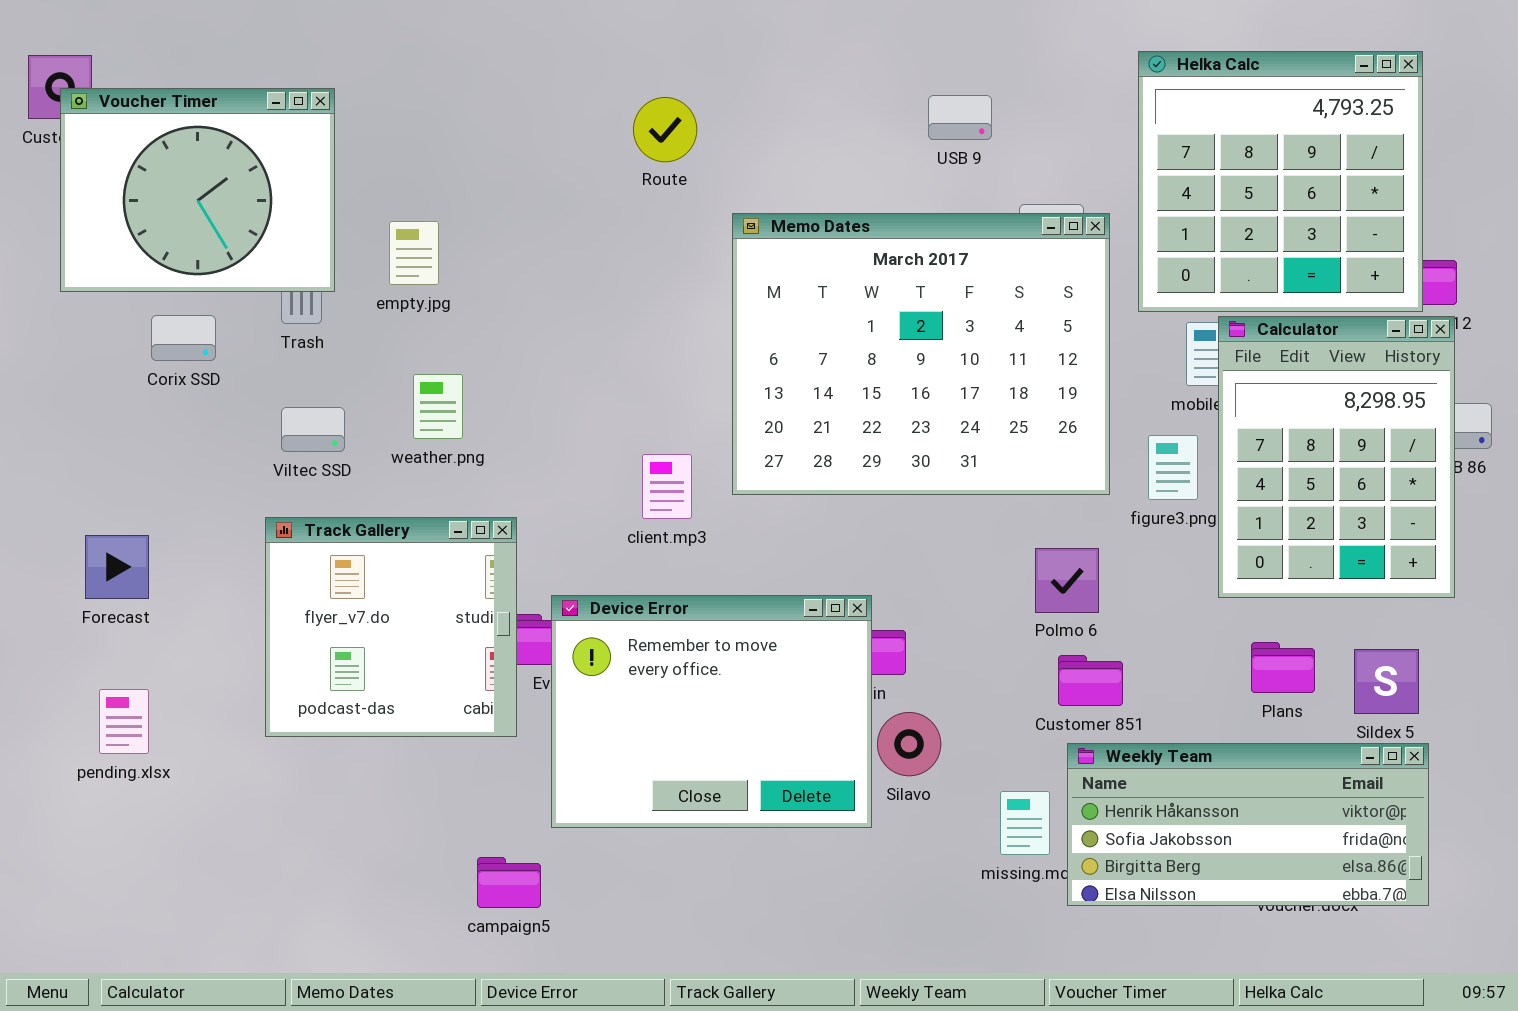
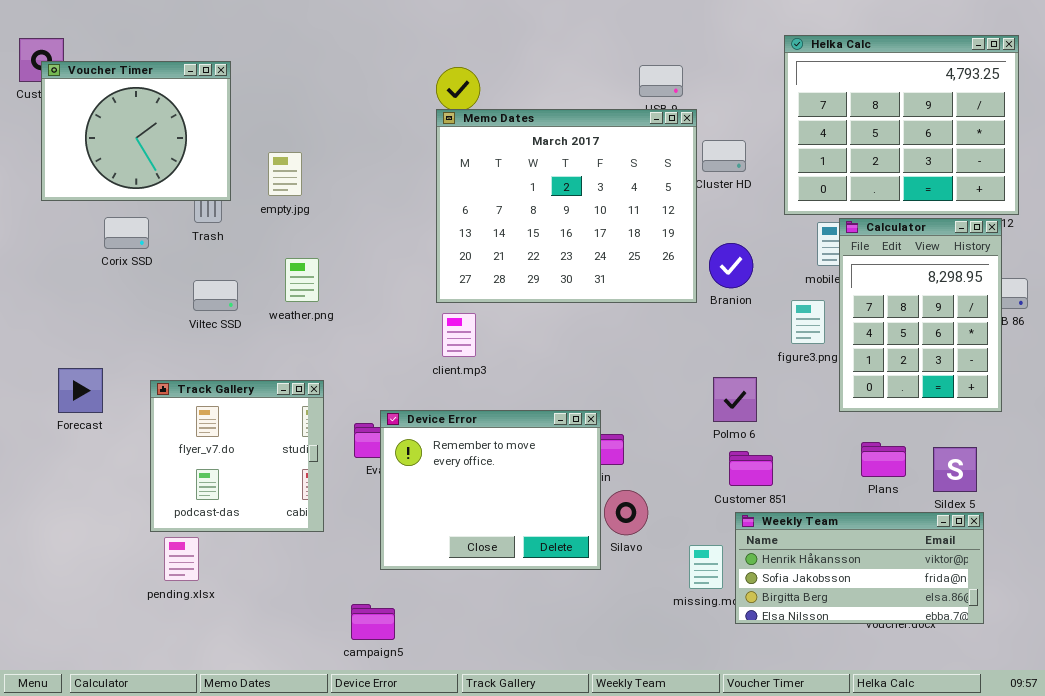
Helka Calc: [1138,51,1423,312] -> [784,35,1019,215], resized
Memo Dates: [732,213,1110,495] -> [436,109,697,303], moved
Track Gallery: [265,517,517,737] -> [150,380,324,532], moved
pending.xlsx: [99,689,149,754] -> [164,537,199,581], moved
campaign5: [477,857,541,908] -> [351,604,395,640], moved

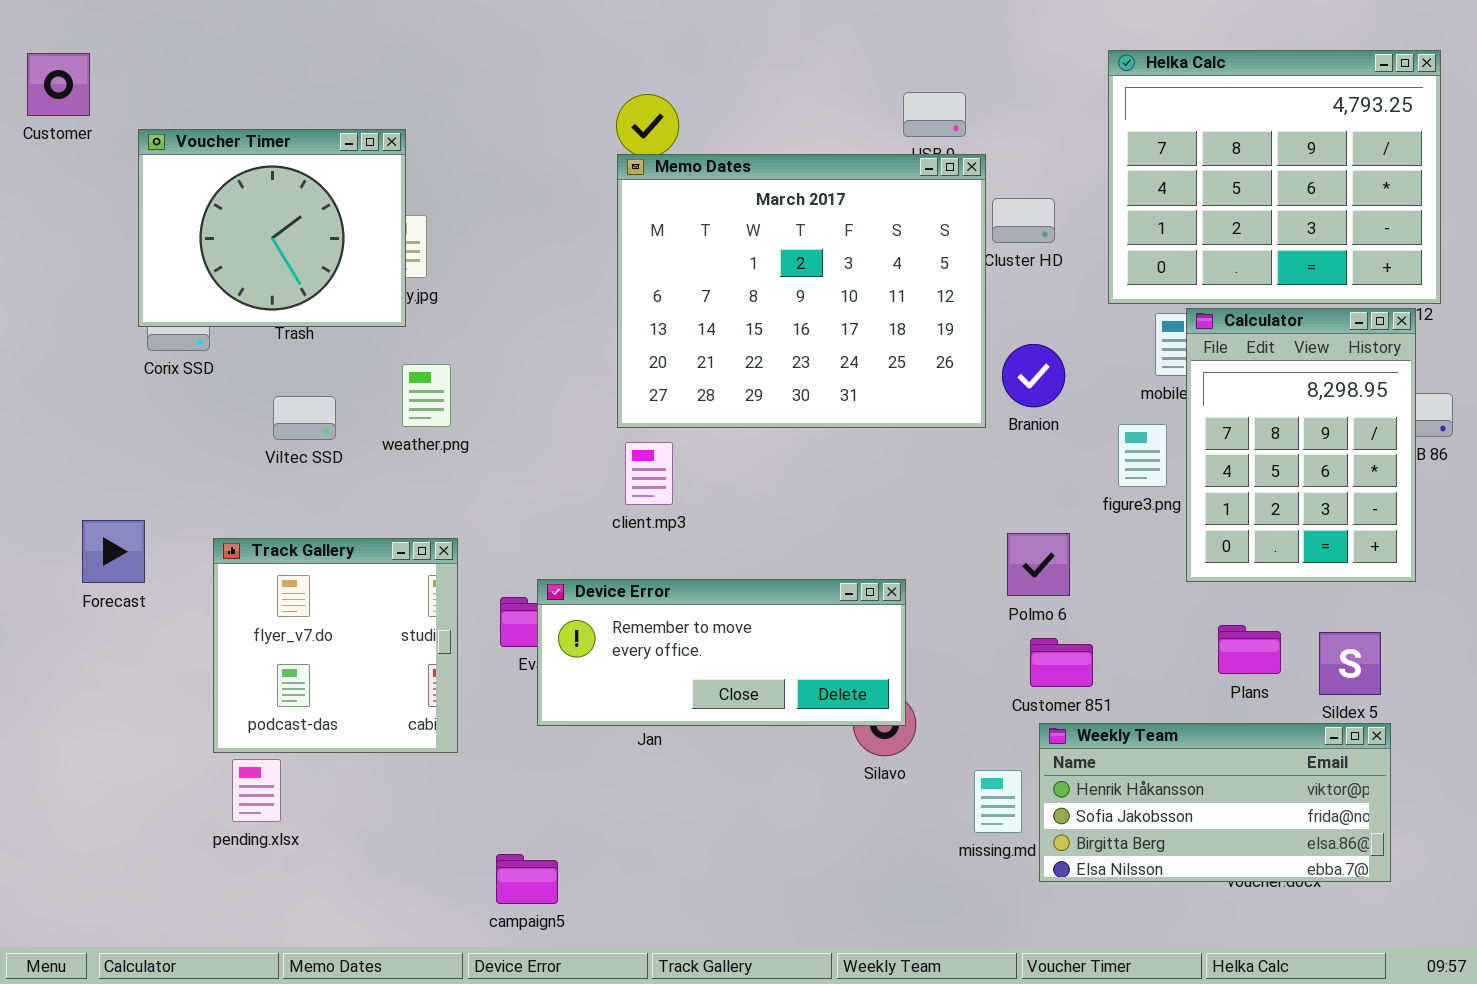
Voucher Timer: [41,61,231,201] -> [138,129,406,327], moved
Device Error: [380,410,601,570] -> [537,579,906,726], resized

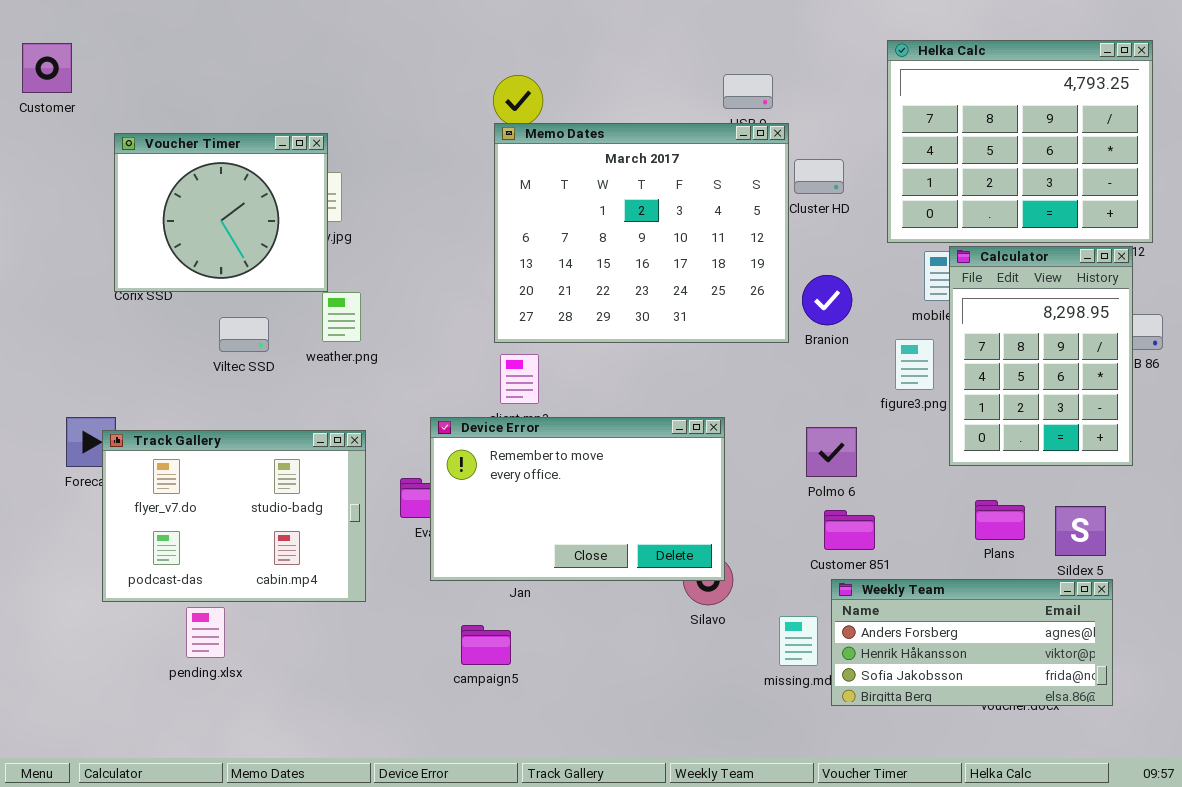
Voucher Timer: [138,129,406,327] -> [114,133,328,292], moved
Track Gallery: [213,538,458,753] -> [102,430,366,602], resized
Device Error: [537,579,906,726] -> [430,417,725,581], resized
Weekly Team: [1039,723,1391,882] -> [831,579,1113,706], scrolled up 1 row
campaign5: [496,854,558,904] -> [461,625,511,665], moved

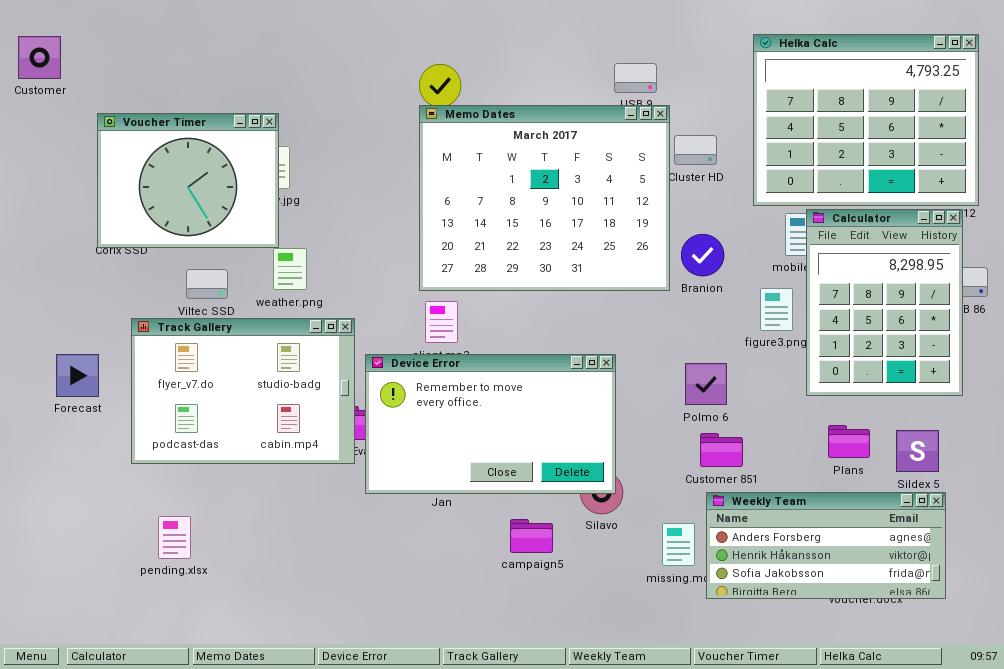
Track Gallery: [102,430,366,602] -> [131,318,355,464], moved
campaign5: [461,625,511,665] -> [510,519,553,553], moved

